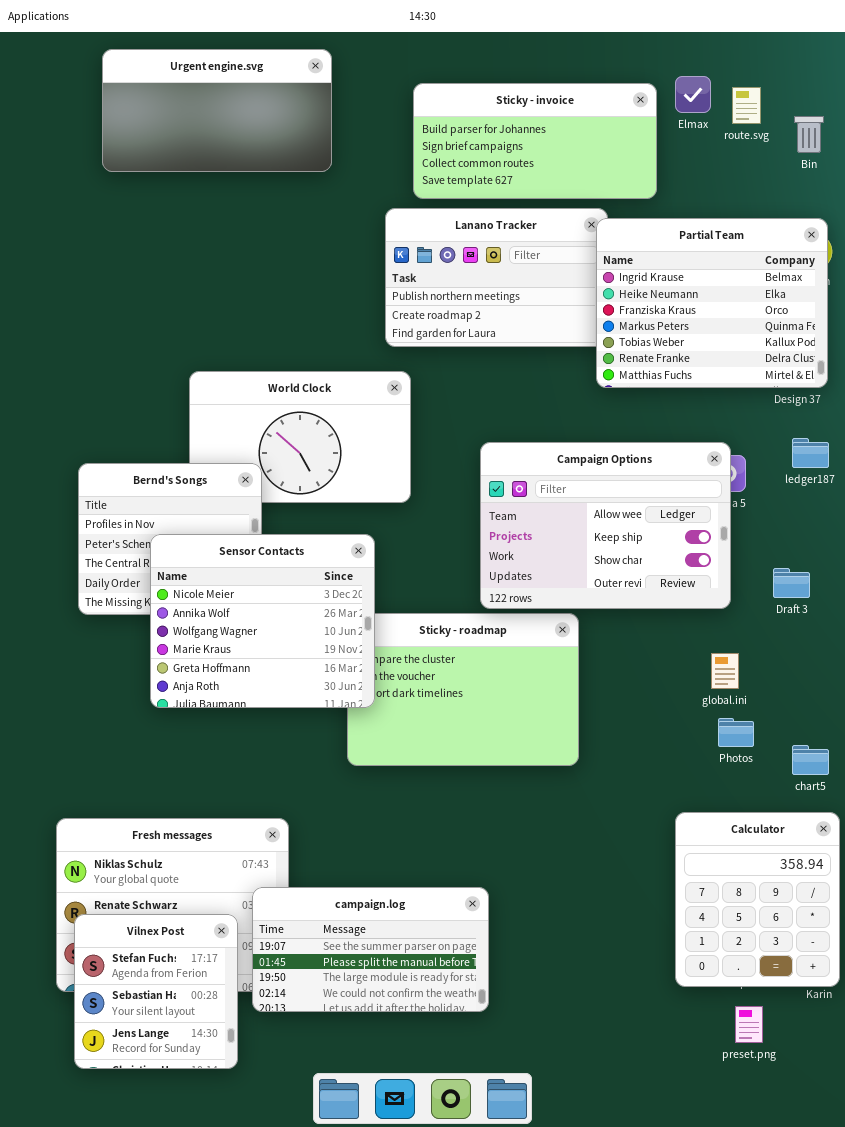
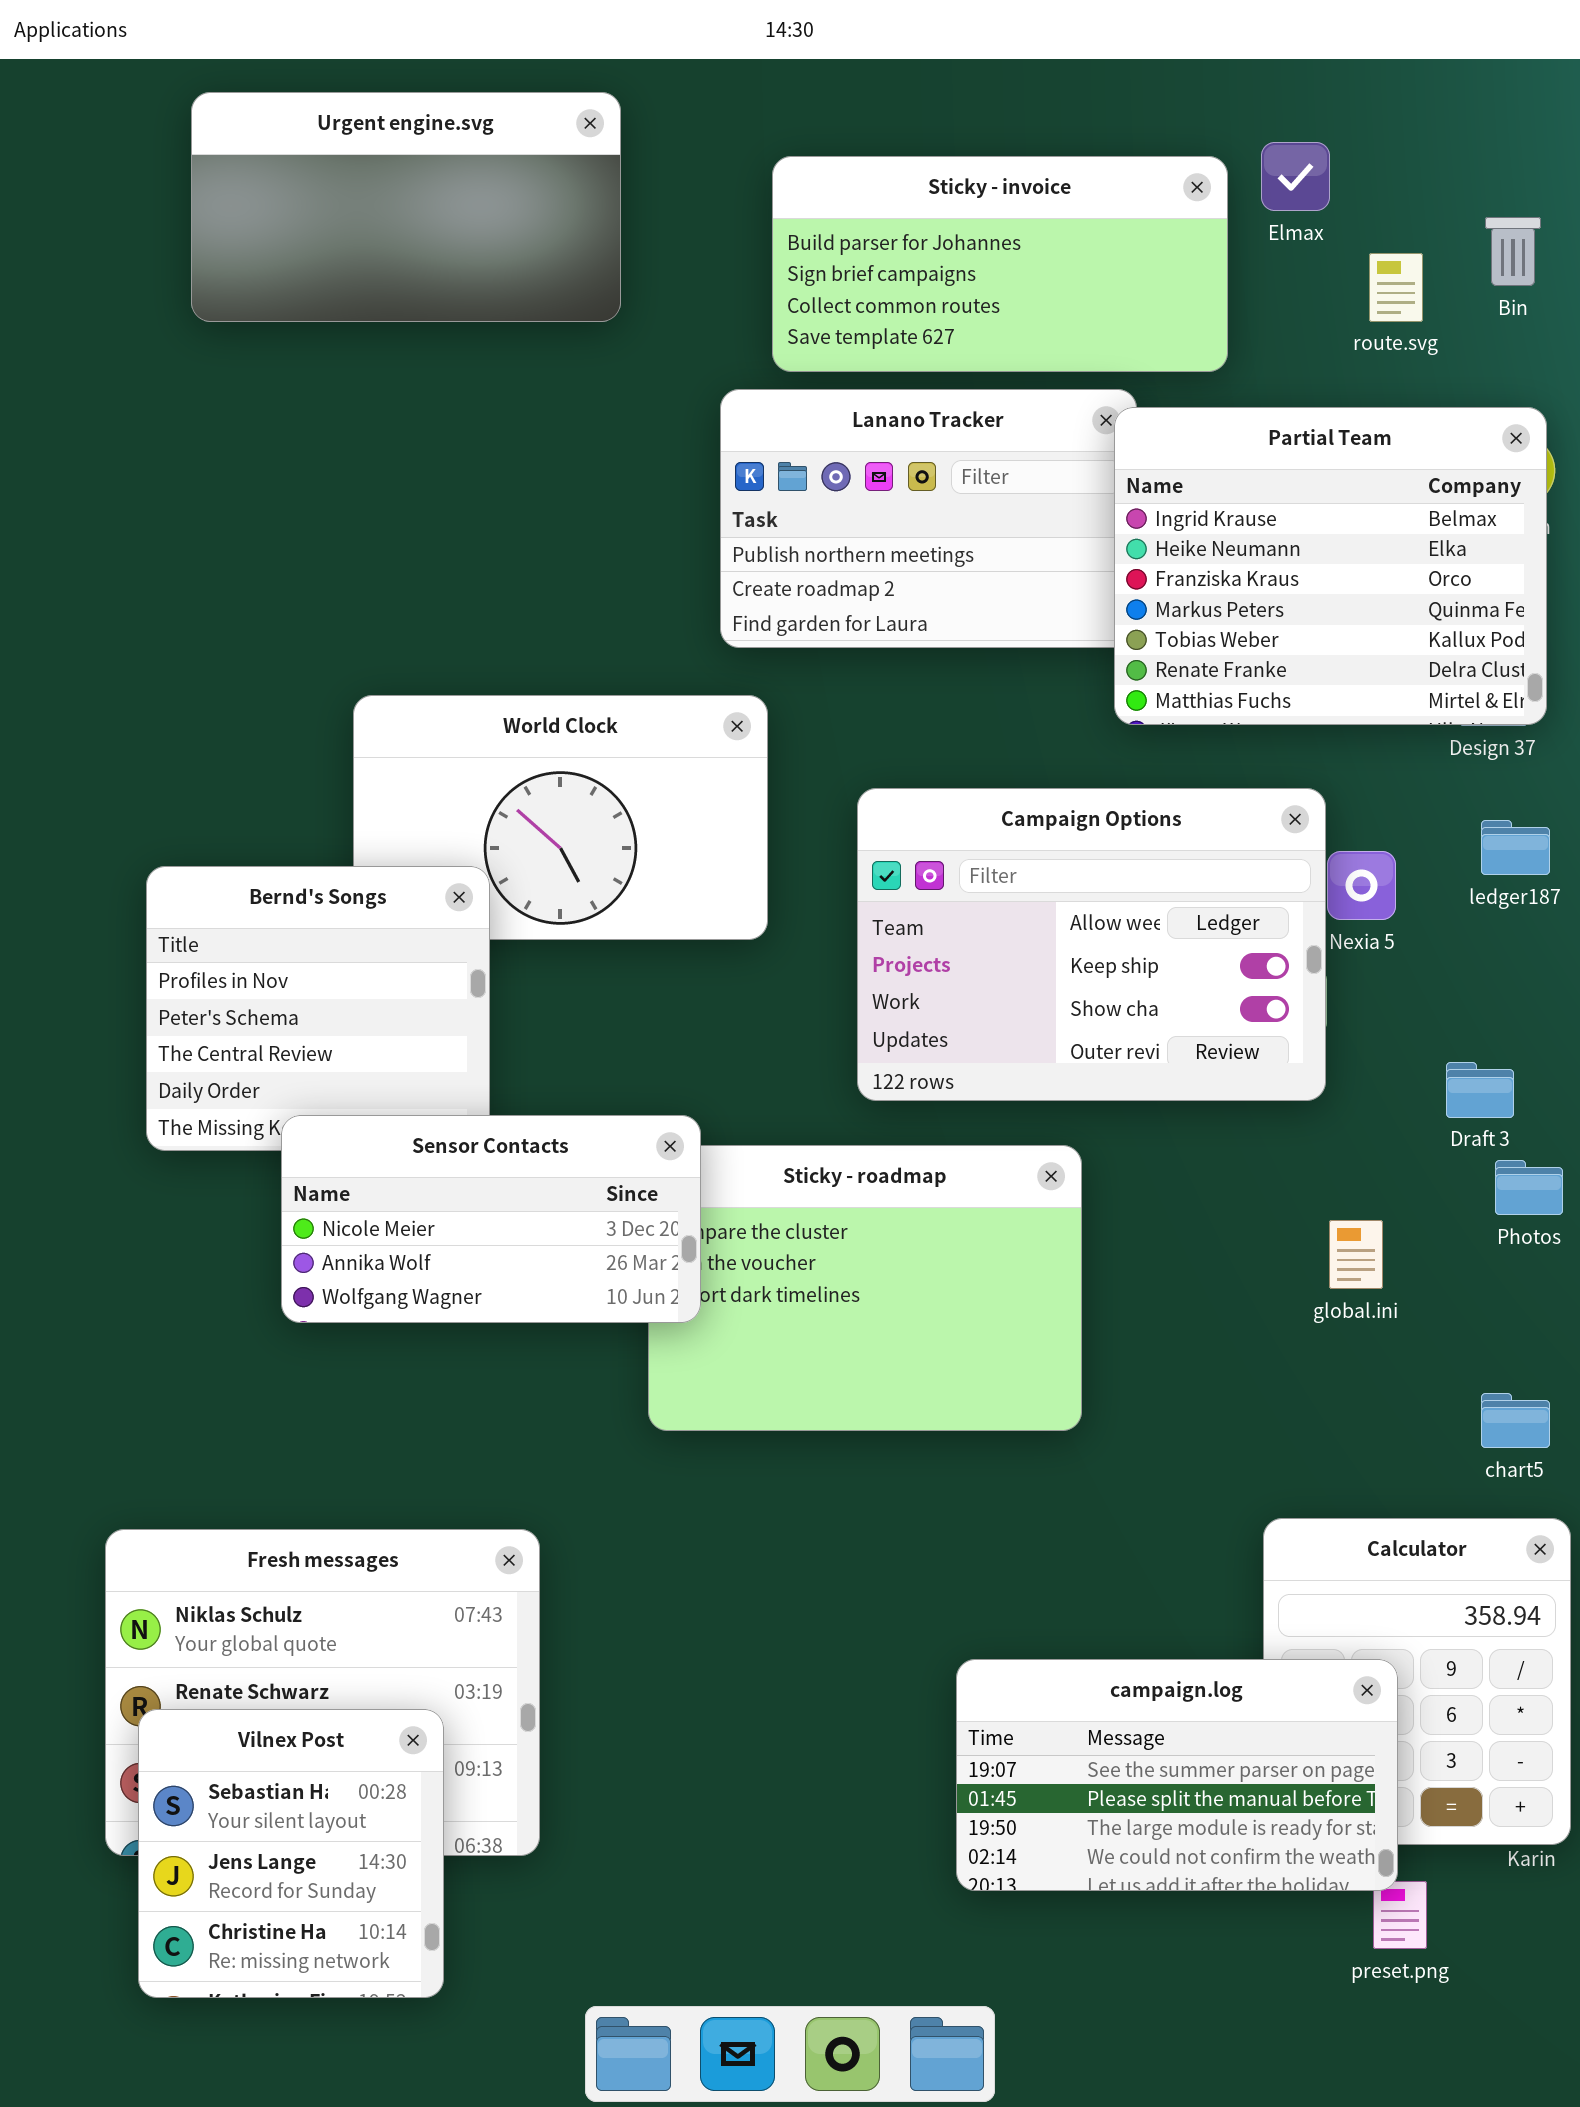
route.svg: [732,87,761,124] -> [1369,253,1423,322], moved
Campaign Options: [480,442,731,609] -> [857,788,1326,1101], moved
Sensor Contacts: [150,534,375,708] -> [281,1115,701,1323], resized
Photos: [718,718,754,747] -> [1495,1160,1563,1215], moved
campaign.log: [252,887,489,1012] -> [956,1659,1398,1891], moved
Vilnex Post: [74,914,238,1069] -> [138,1709,444,1998], scrolled down 1 row

